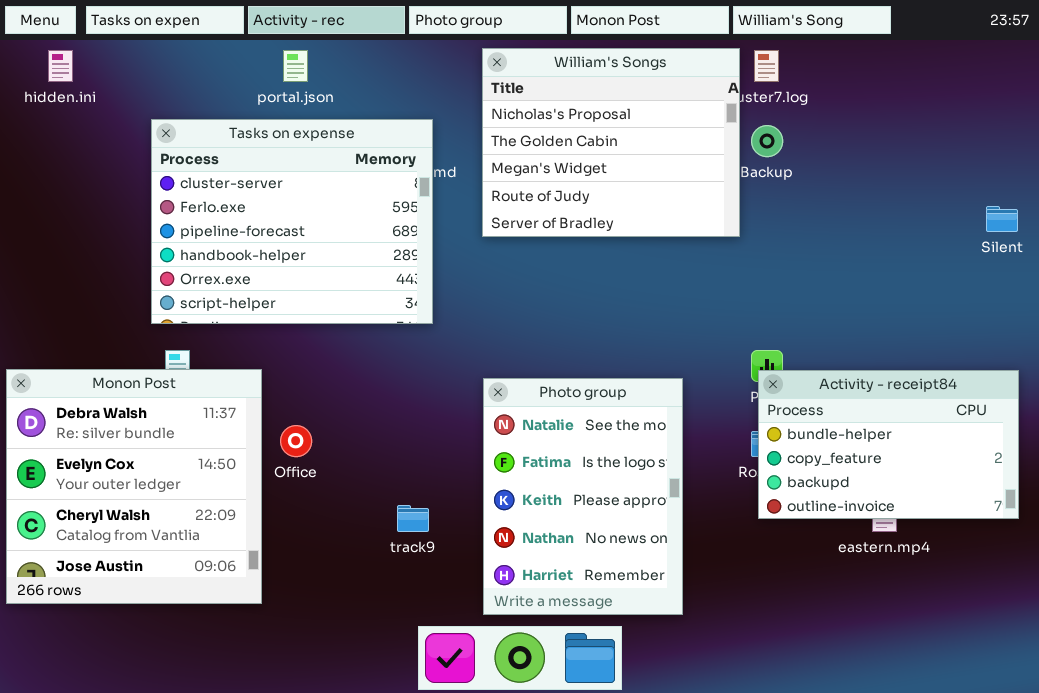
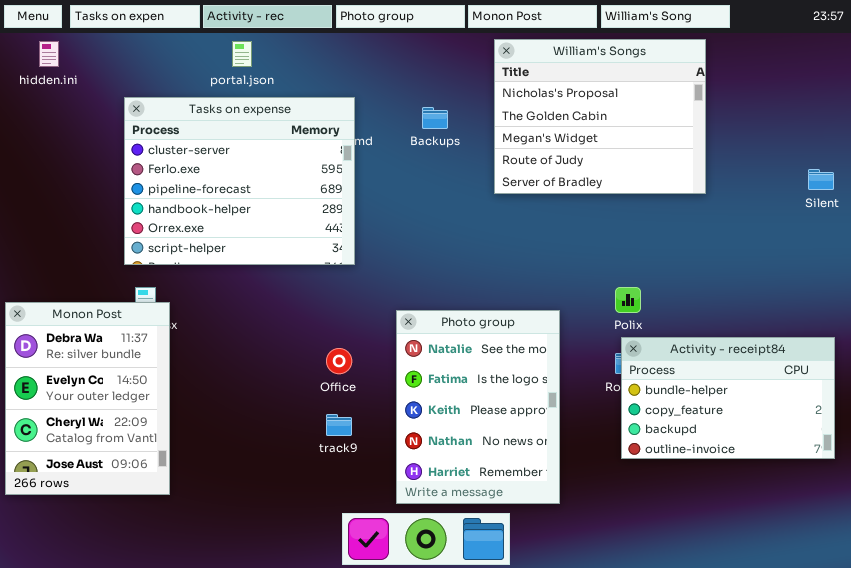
William's Songs: [482,48,740,237] -> [494,39,706,194], moved
Monon Post: [6,369,262,604] -> [5,302,170,495], resized
Activity - receipt84: [758,370,1019,519] -> [621,337,835,459], moved
Office: [280,425,312,457] -> [326,348,352,374], moved

